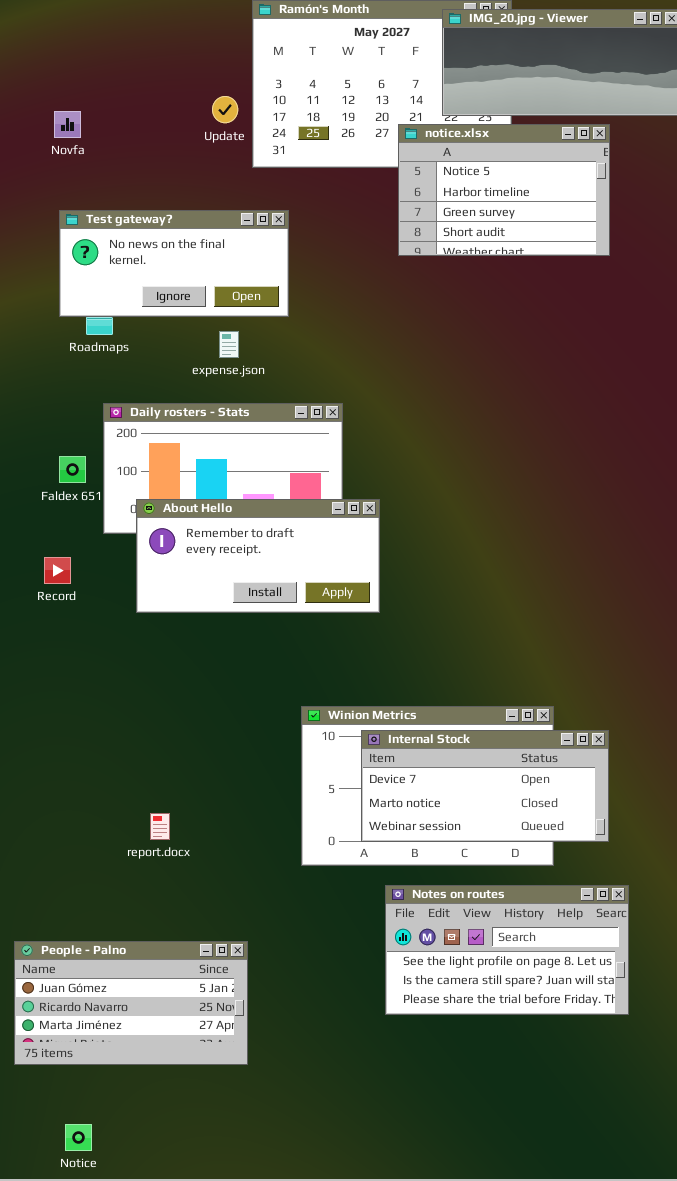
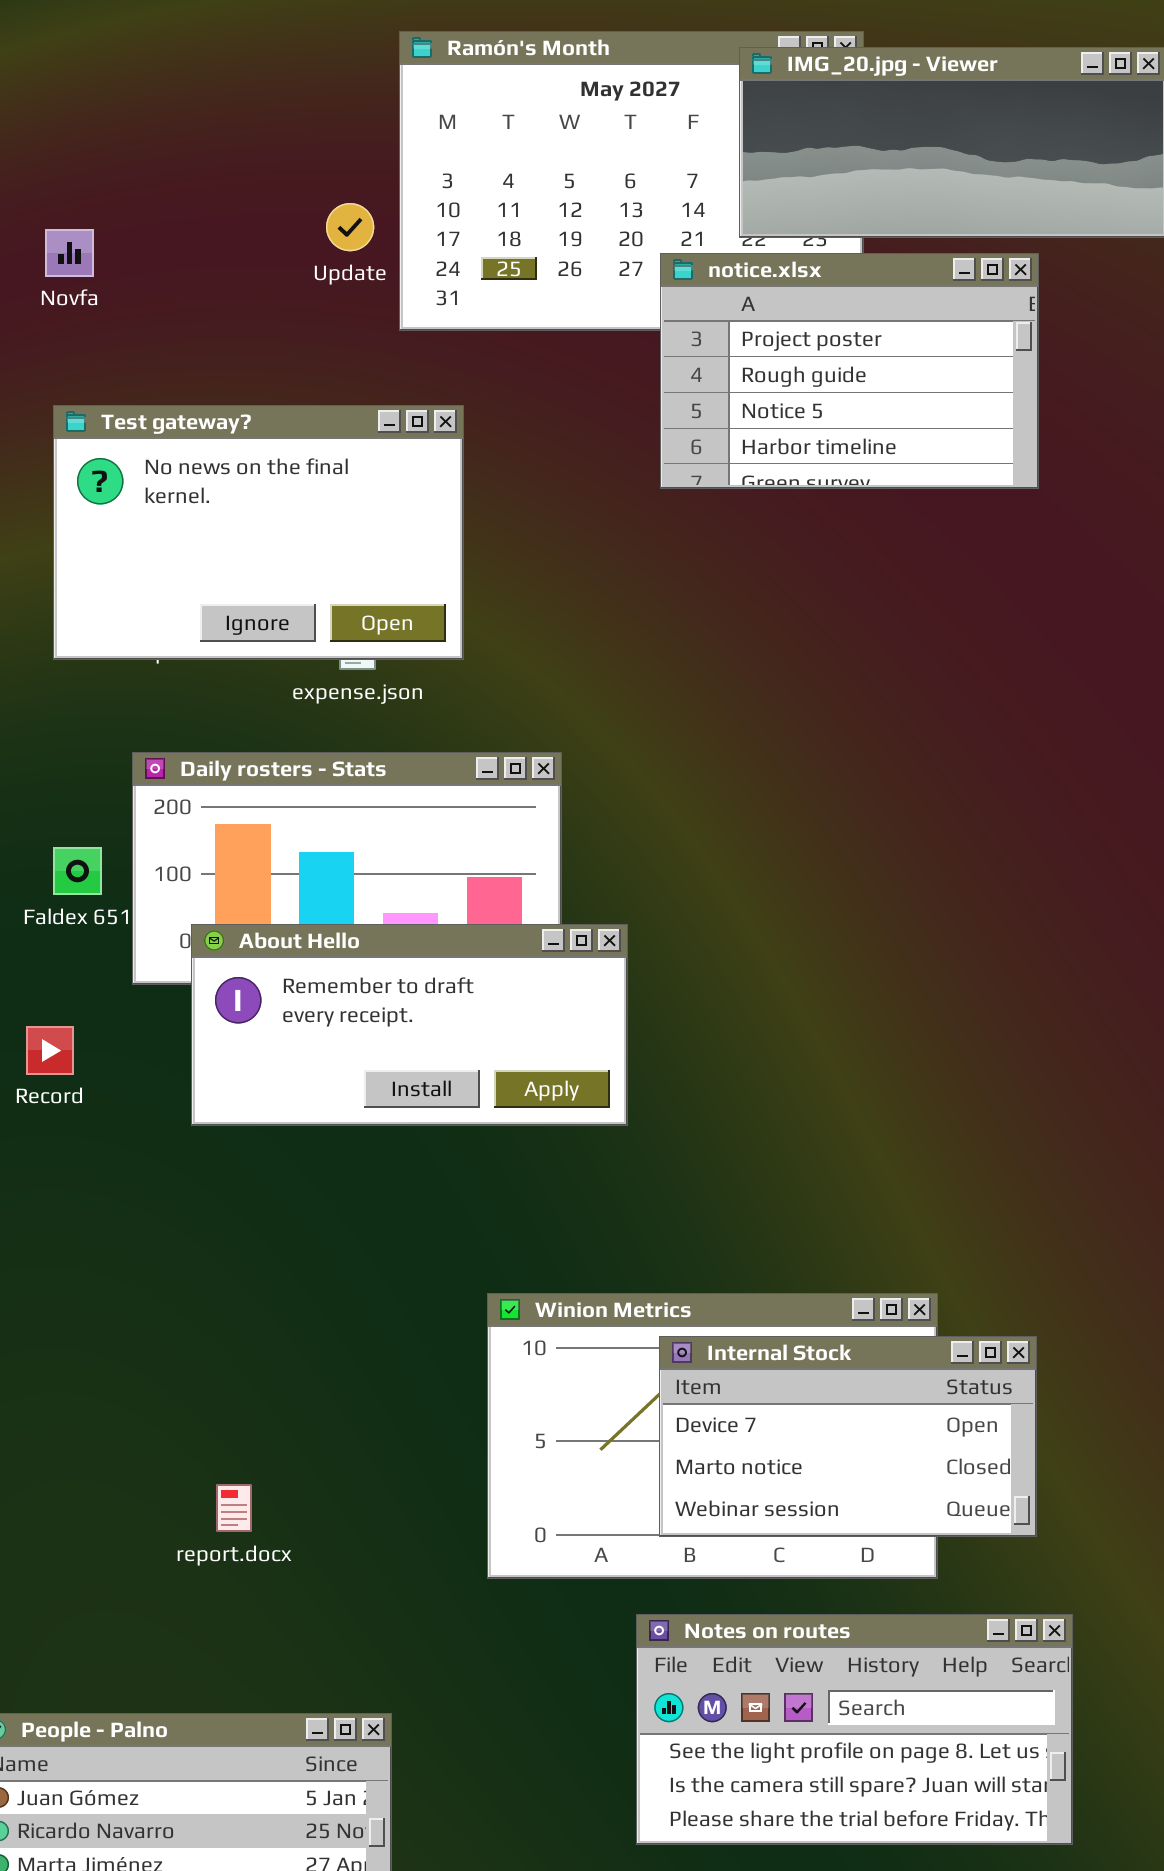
notice.xlsx: [398,124,610,256] -> [660,253,1039,489], scrolled up 2 rows
Test gateway?: [59,210,289,317] -> [53,405,464,660], resized
Internal Stock: [361,730,609,842] -> [659,1336,1037,1537], resized

